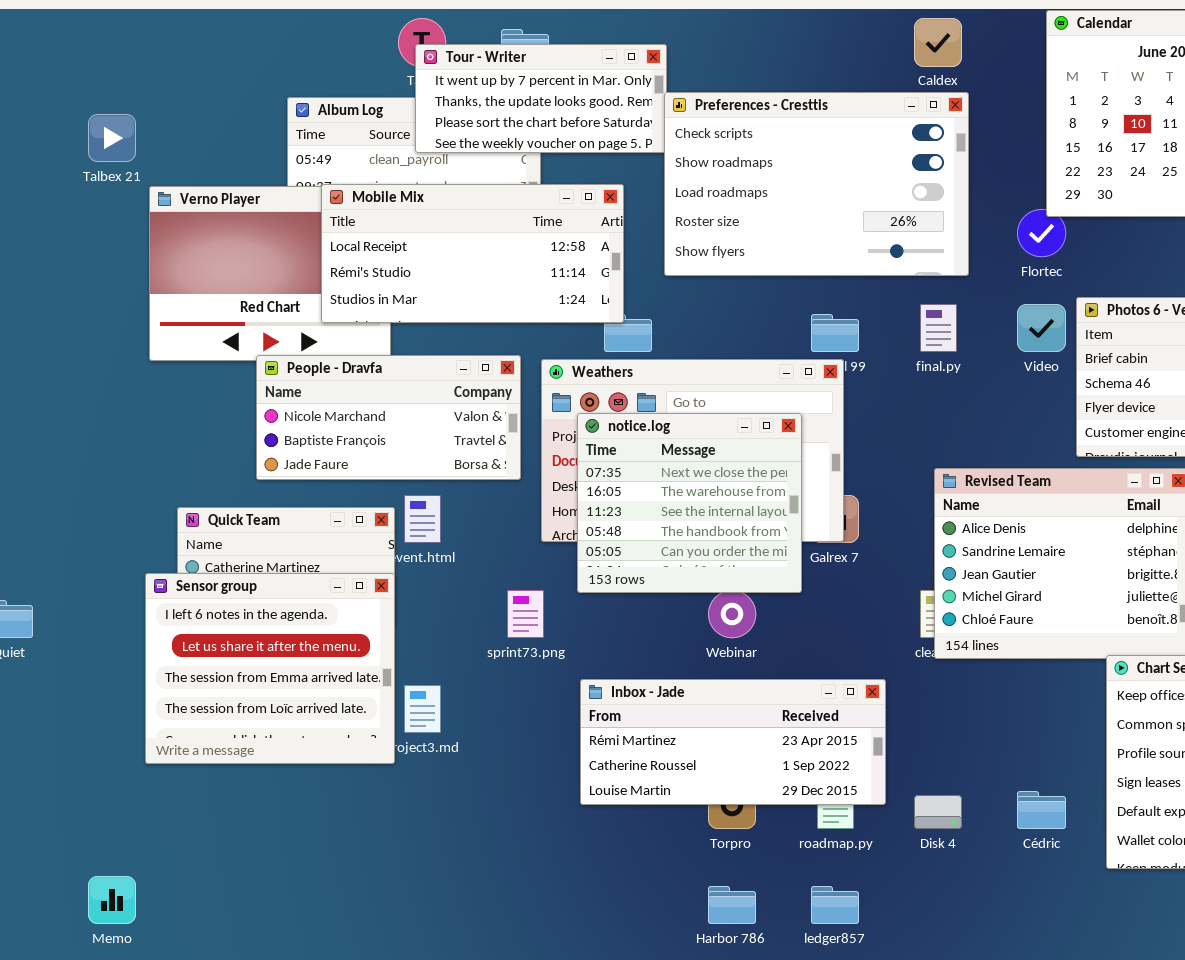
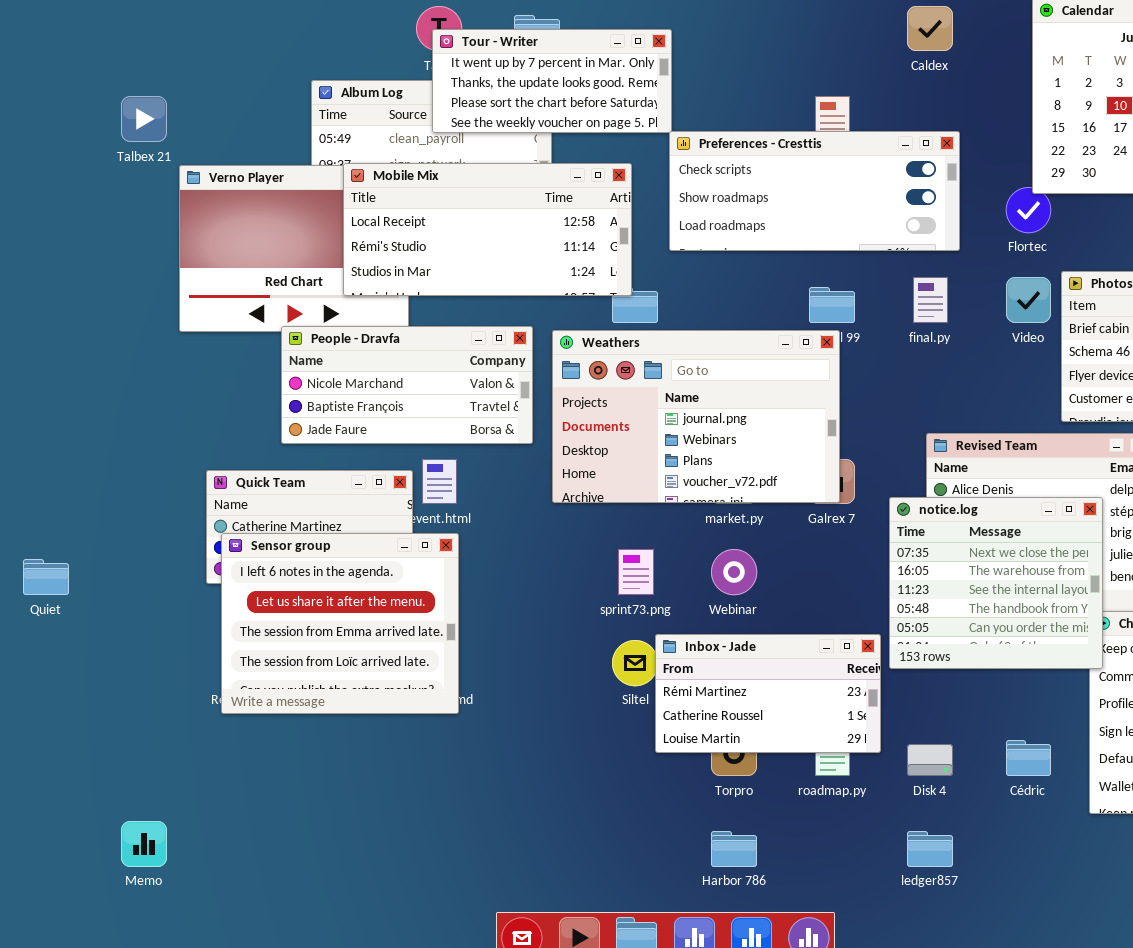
Preferences - Cresttis: [664,92,969,276] -> [669,131,960,251], resized
notice.log: [577,413,802,593] -> [889,497,1103,669], moved
Sensor group: [145,573,395,764] -> [221,533,459,714], moved
sprint73.png: [507,590,544,638] -> [618,549,654,595], moved
Inbox - Jade: [580,679,886,805] -> [655,634,881,753], resized
ledger857: [811,886,859,924] -> [907,831,953,867], moved

